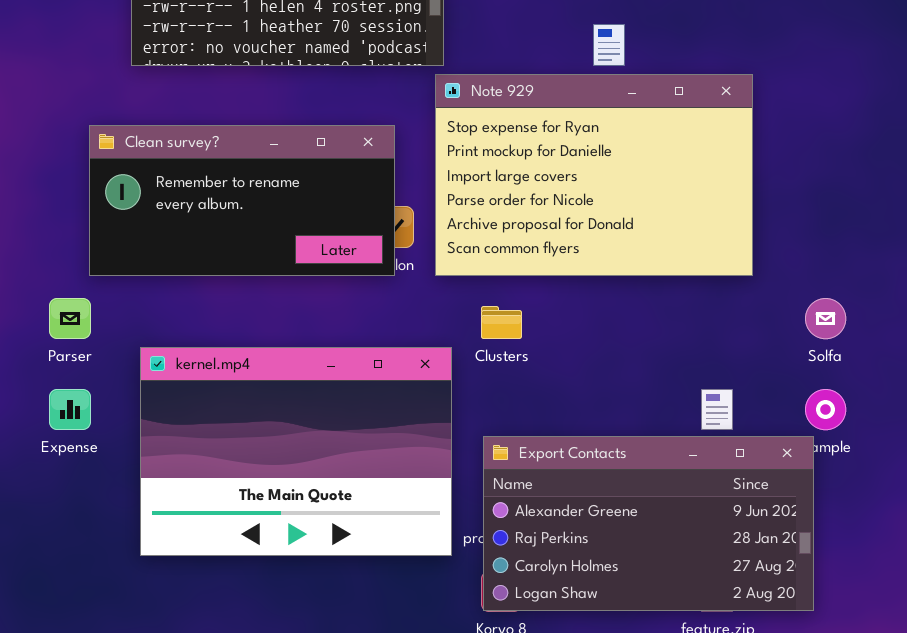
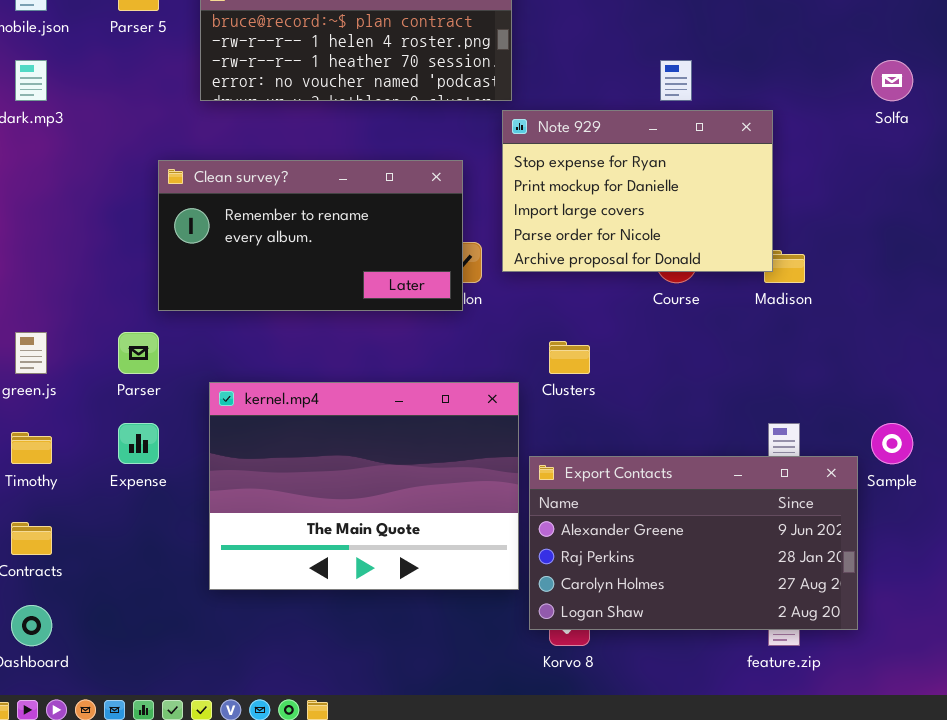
Note 929: [435,74,753,276] -> [502,110,773,272], resized
Solfa: [805,298,846,339] -> [871,60,913,101], moved
Export Contacts: [483,436,814,611] -> [529,456,858,630], moved

